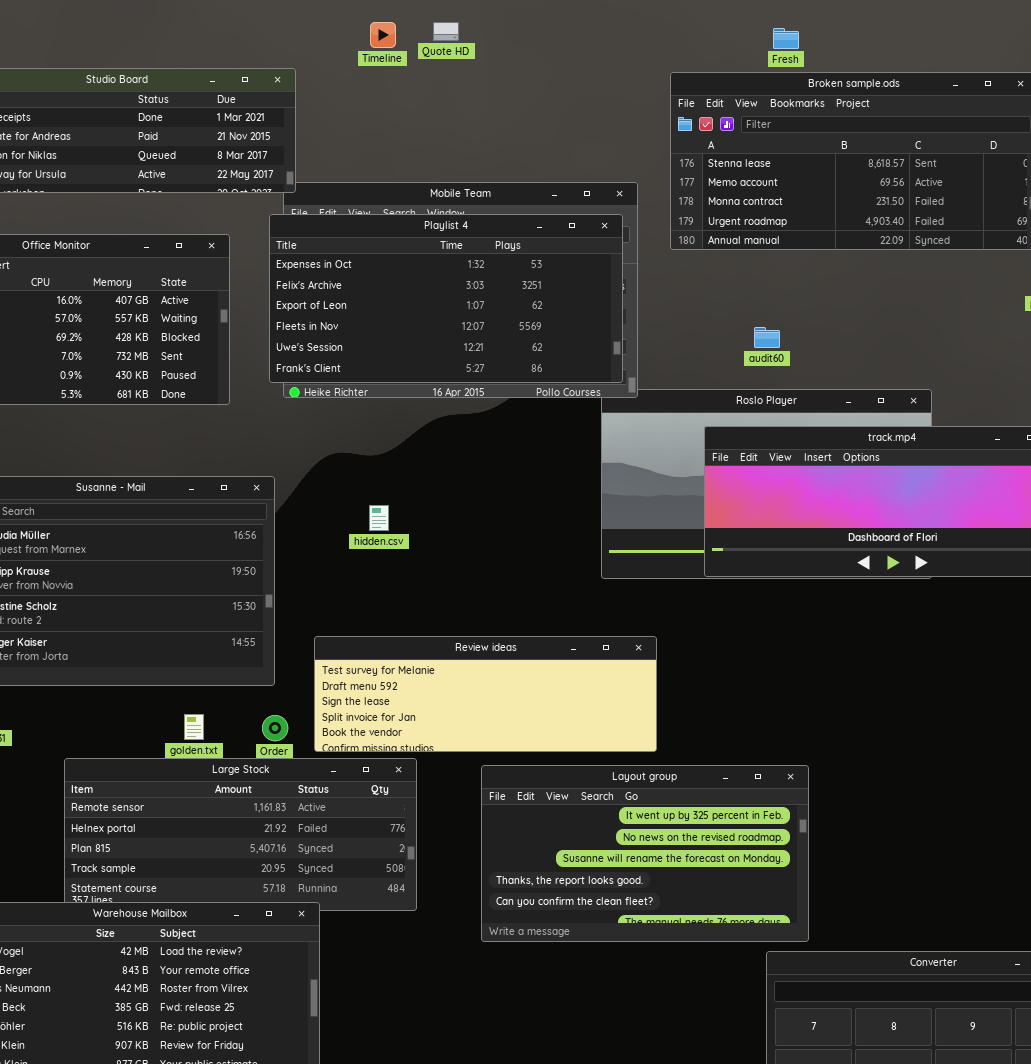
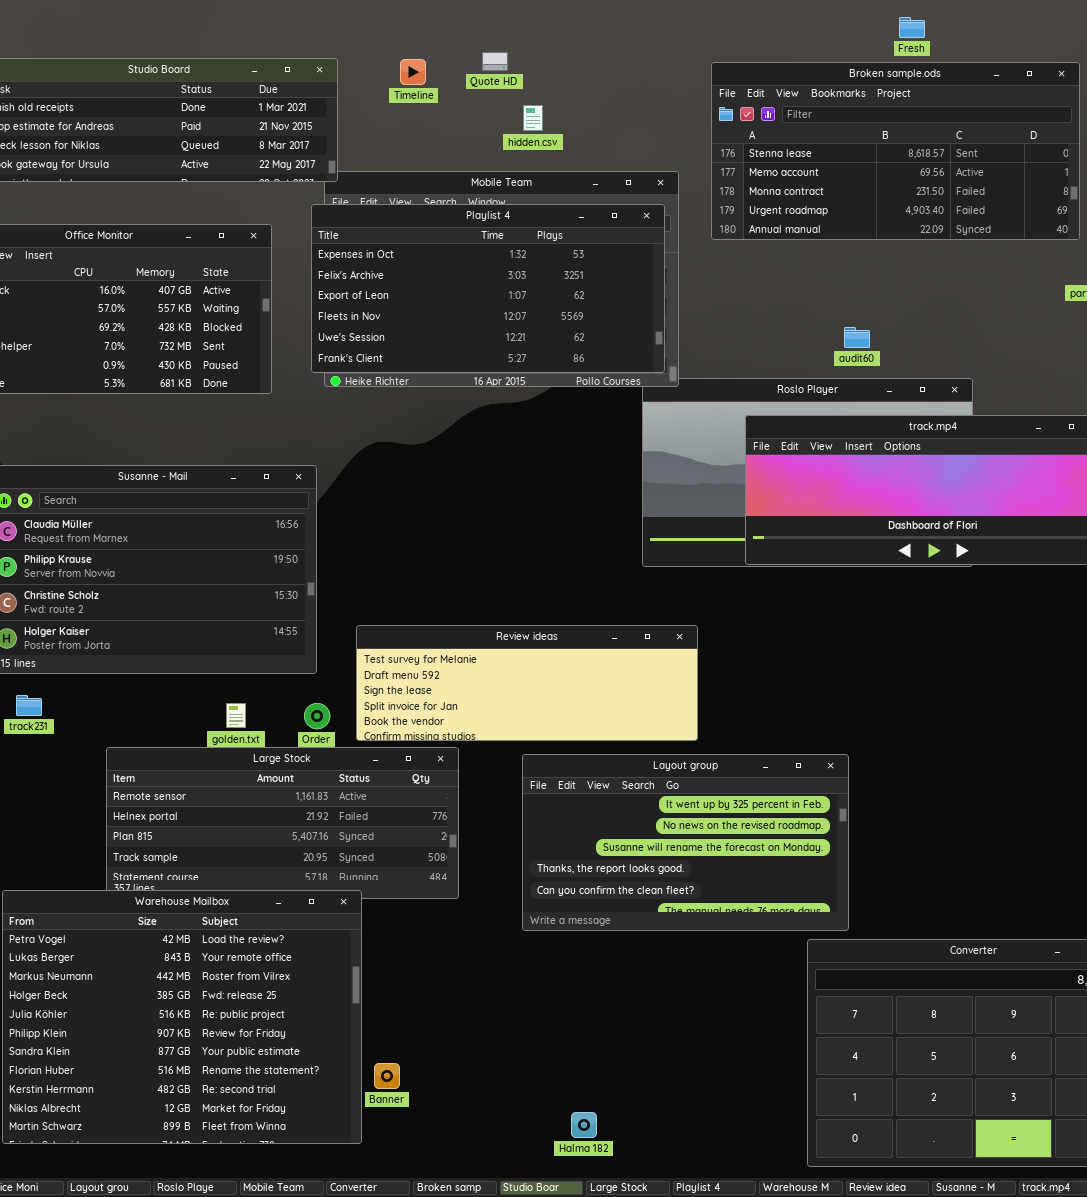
Timeline: [370,22,396,48] -> [400,59,426,85], moved
Quote HD: [433,22,459,41] -> [482,52,508,71], moved
Fresh: [773,28,799,49] -> [899,17,925,38], moved
audit60: [754,327,780,348] -> [844,327,870,348], moved
hidden.csv: [369,505,389,531] -> [523,105,543,131], moved

